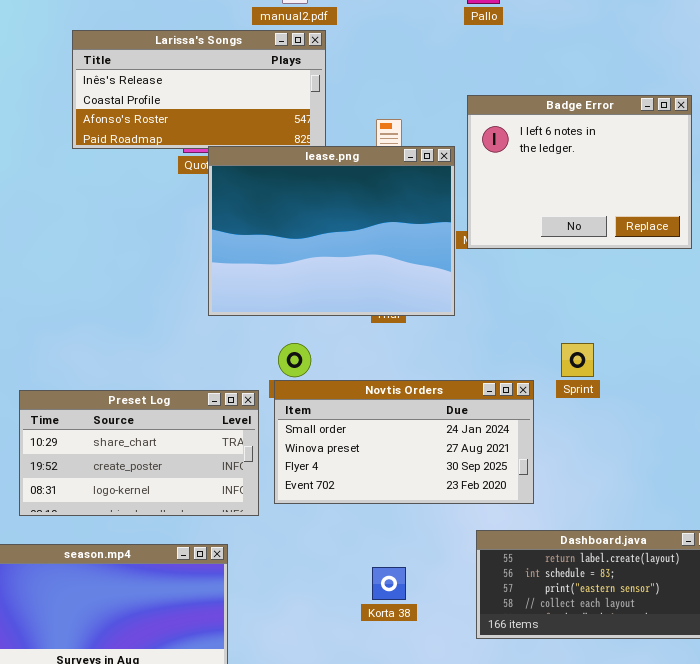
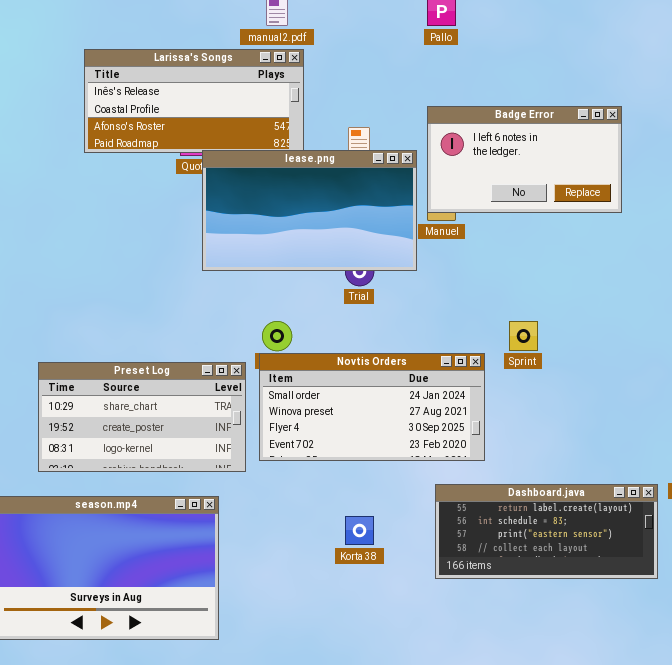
Badge Error: [467,95,692,249] -> [427,106,622,213], resized
lease.png: [208,146,455,316] -> [202,150,417,271], resized

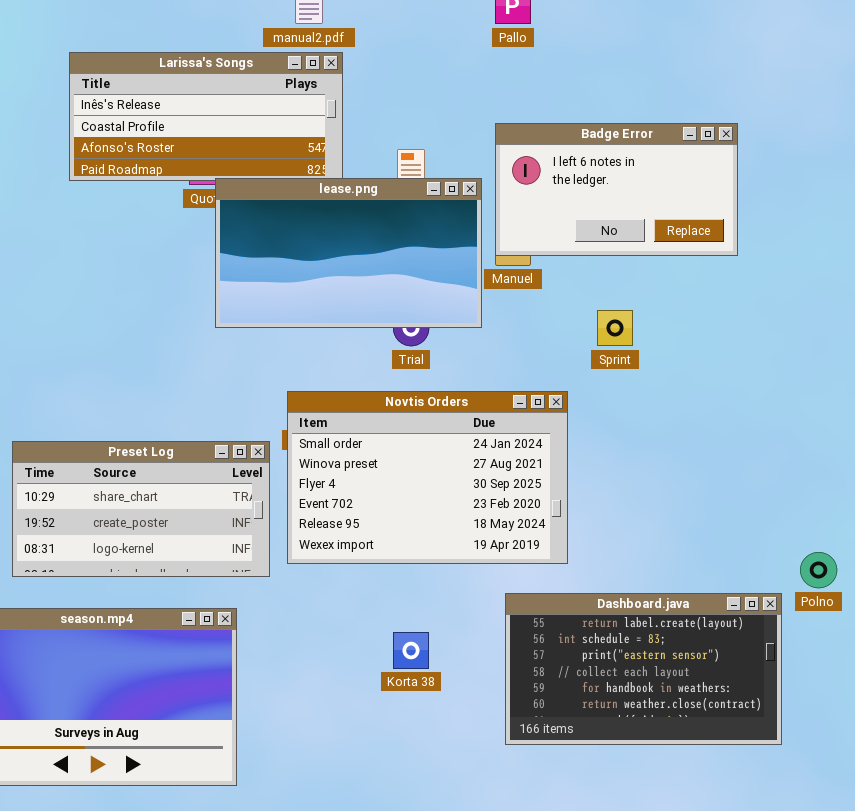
Sprint: [509,321,538,351] -> [597,310,633,346], moved
Novtis Orders: [259,353,485,461] -> [287,391,568,564], resized
Dashboard.java: [435,484,658,579] -> [505,593,782,745], resized

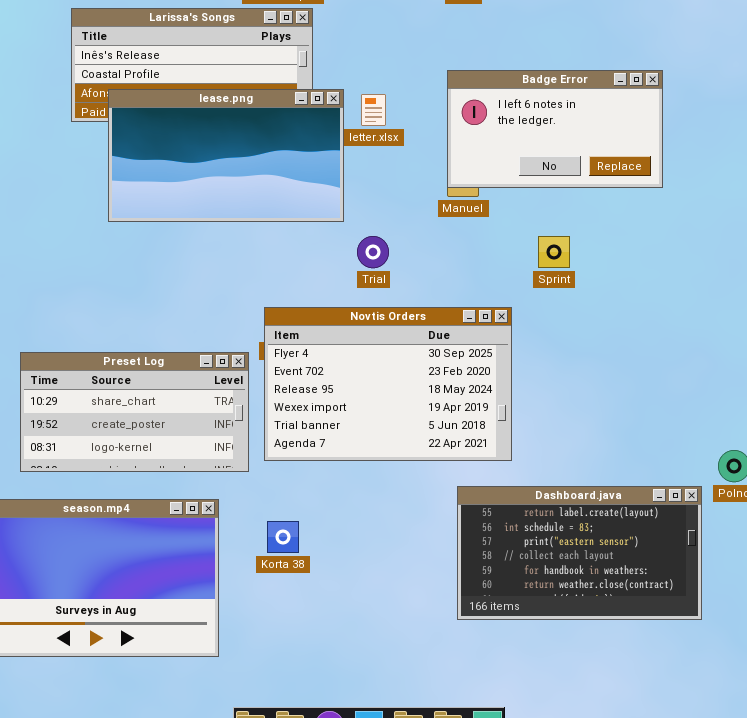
lease.png: [215,178,482,328] -> [108,89,344,222], moved
Novtis Orders: [287,391,568,564] -> [264,307,512,461], scrolled down 2 rows
Korta 38: [393,632,429,669] -> [267,521,299,553], moved

